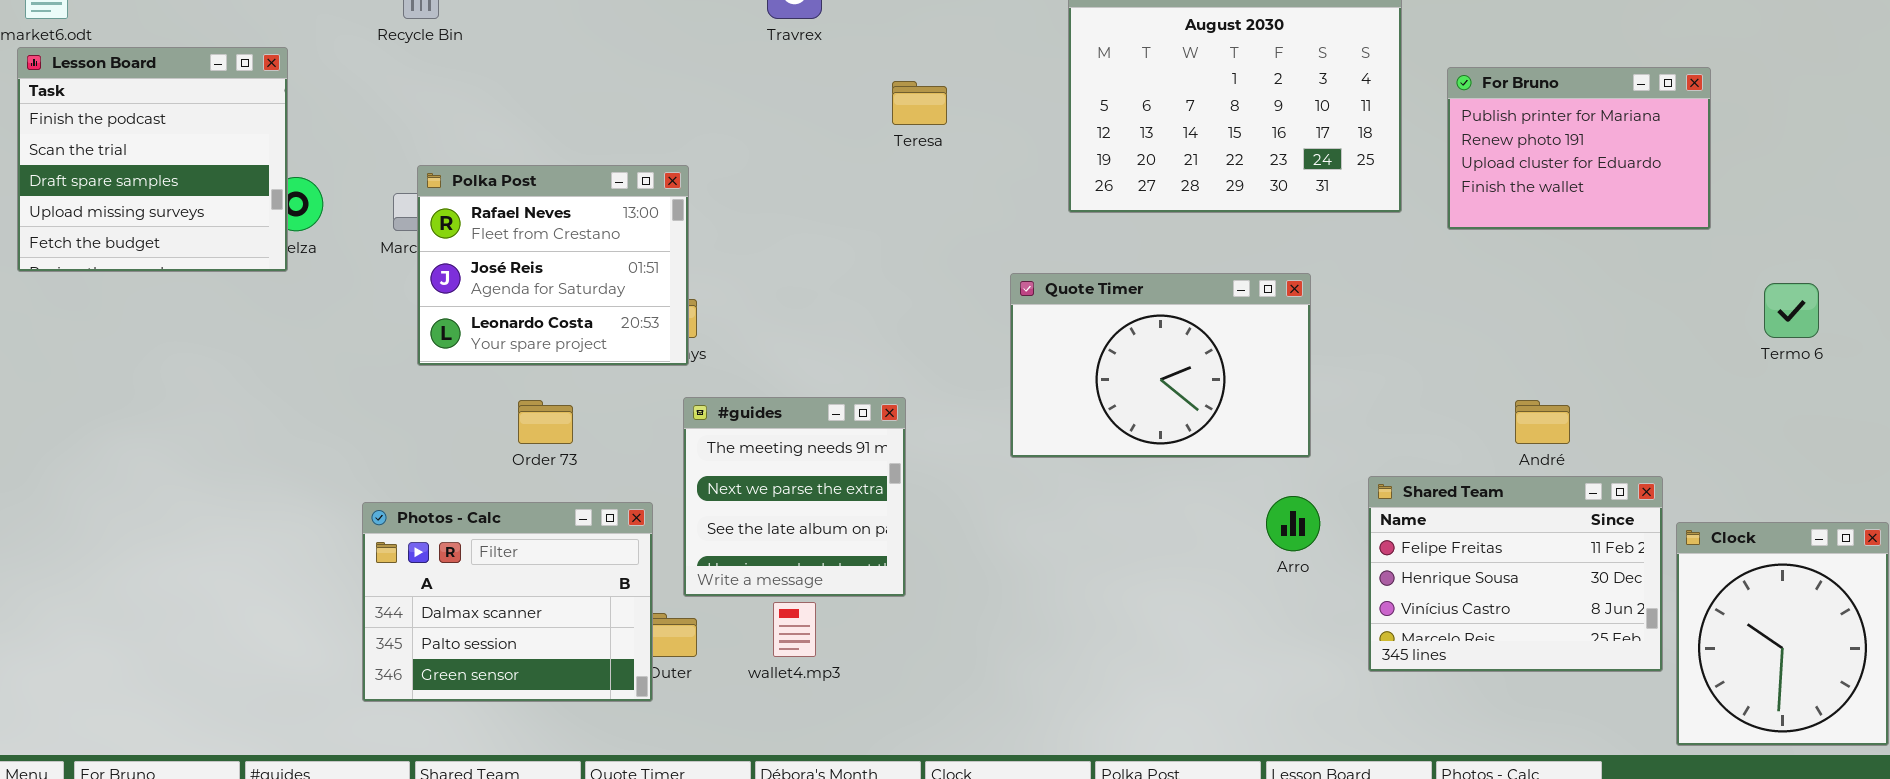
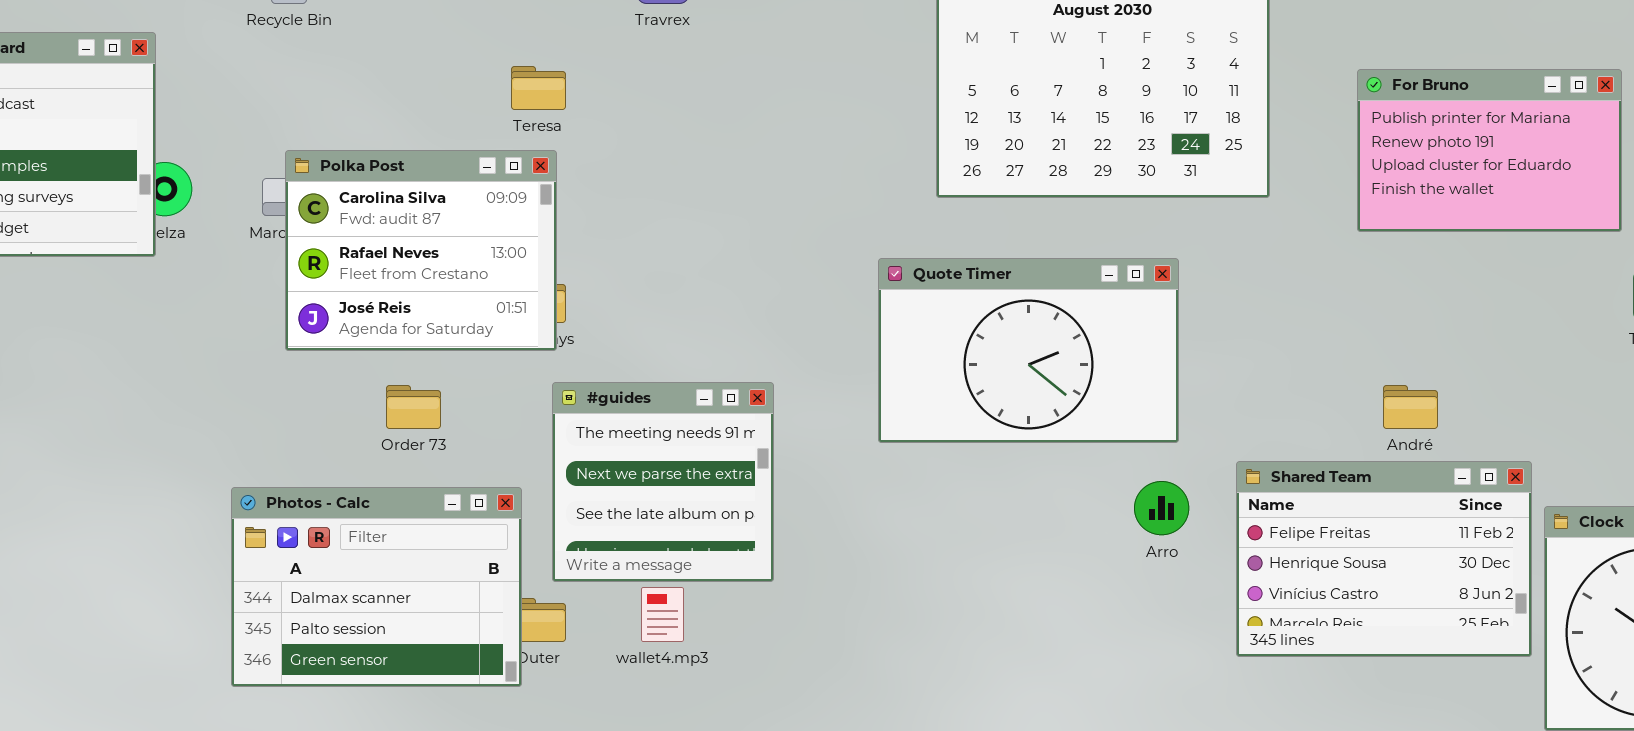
For Bruno: [1447,67,1711,230] -> [1357,69,1622,232], moved
Teresa: [892,81,947,125] -> [511,66,566,110], moved
Polka Post: [417,165,689,366] -> [285,150,557,351], scrolled up 1 row

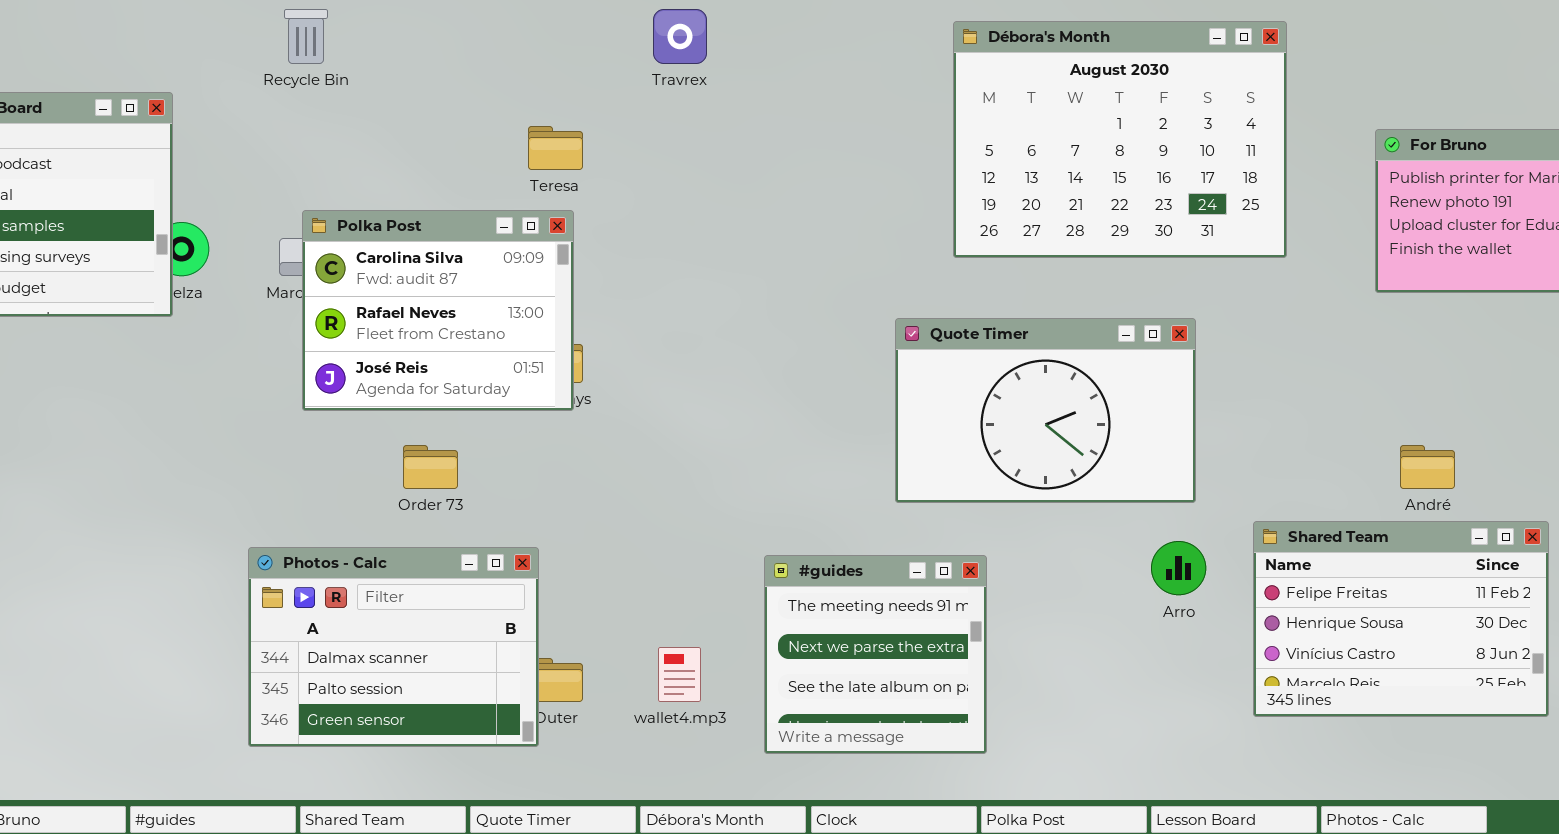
#guides: [552,382,774,582] -> [764,555,987,754], moved

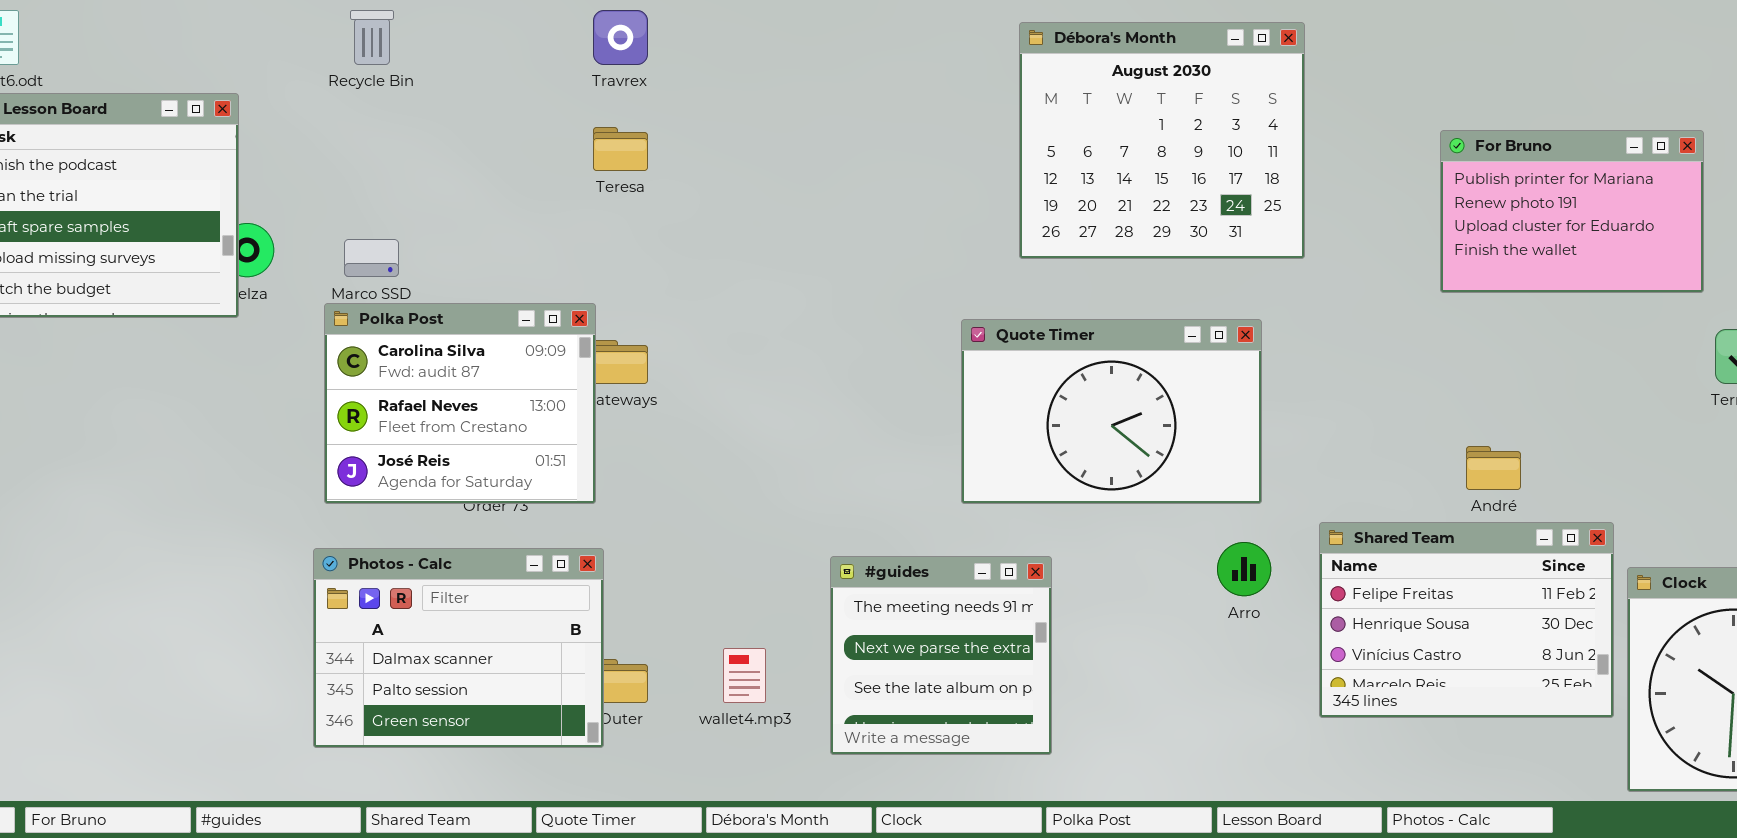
Travrex: [653,9,707,64] -> [593,10,648,65], moved
Débora's Month: [953,21,1287,258] -> [1019,22,1305,259], resized
Polka Post: [302,210,574,411] -> [324,303,596,504], moved

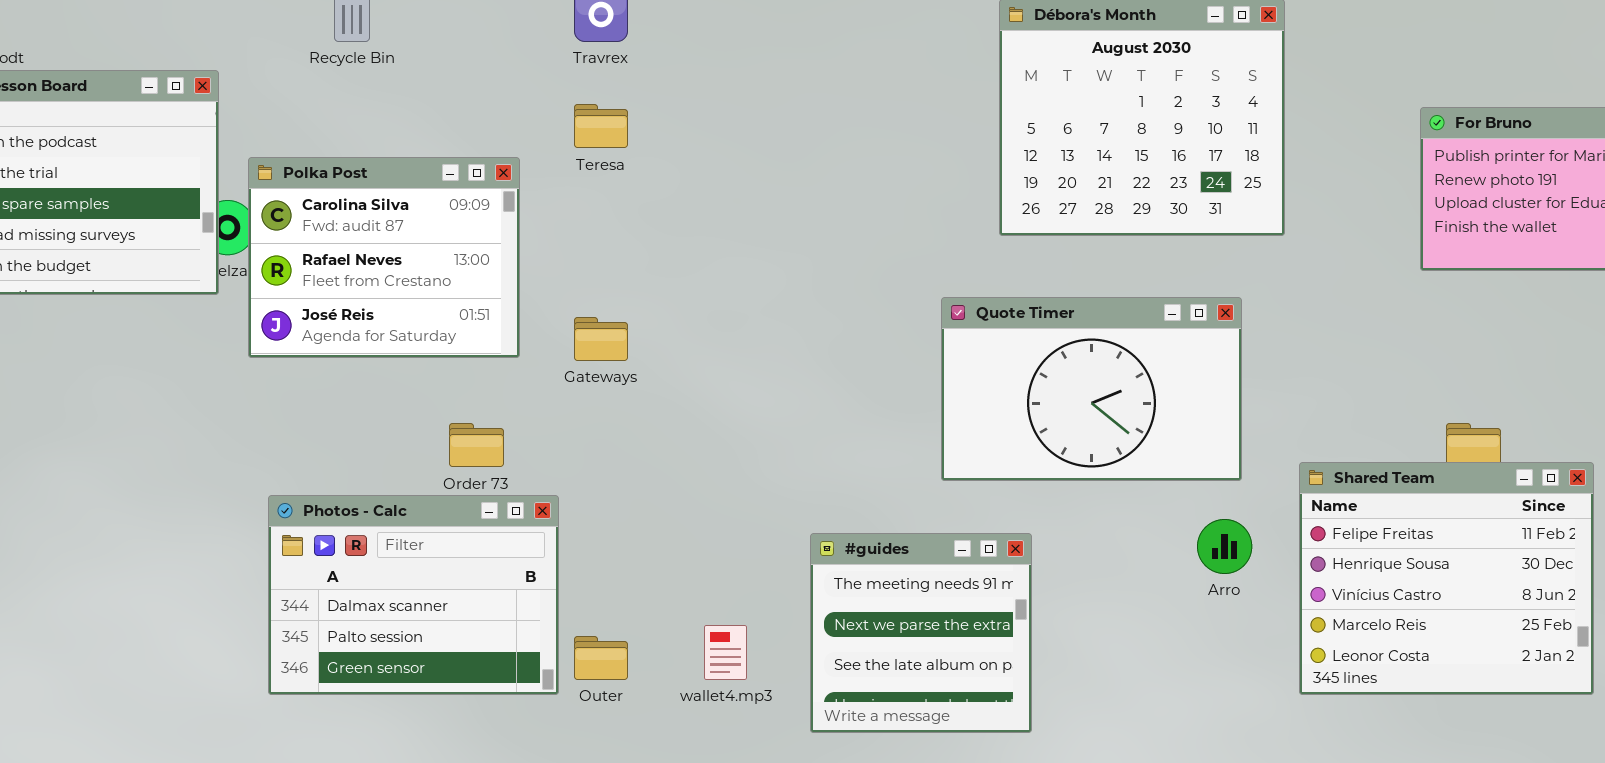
Polka Post: [324,303,596,504] -> [248,157,520,358], moved
Shared Team: [1319,522,1614,718] -> [1299,462,1594,695], resized
Photos - Calc: [313,548,604,748] -> [268,495,559,695], moved

